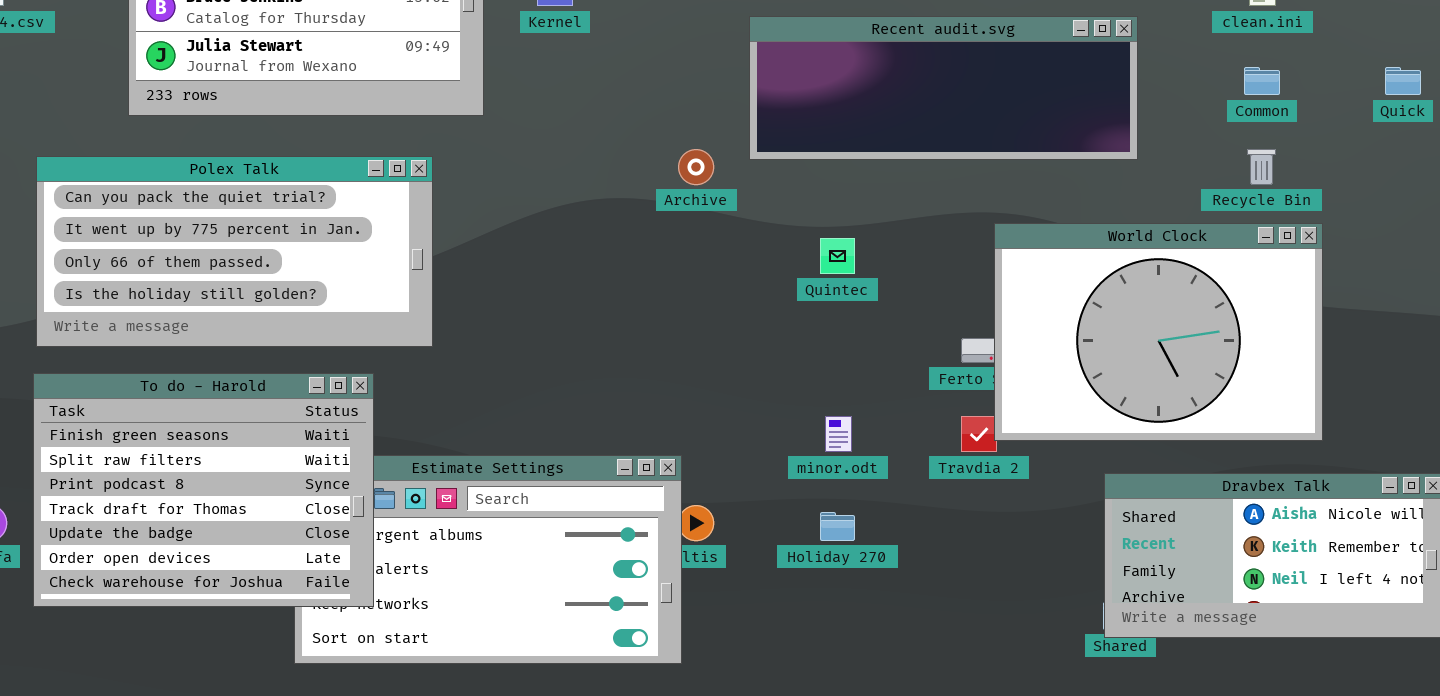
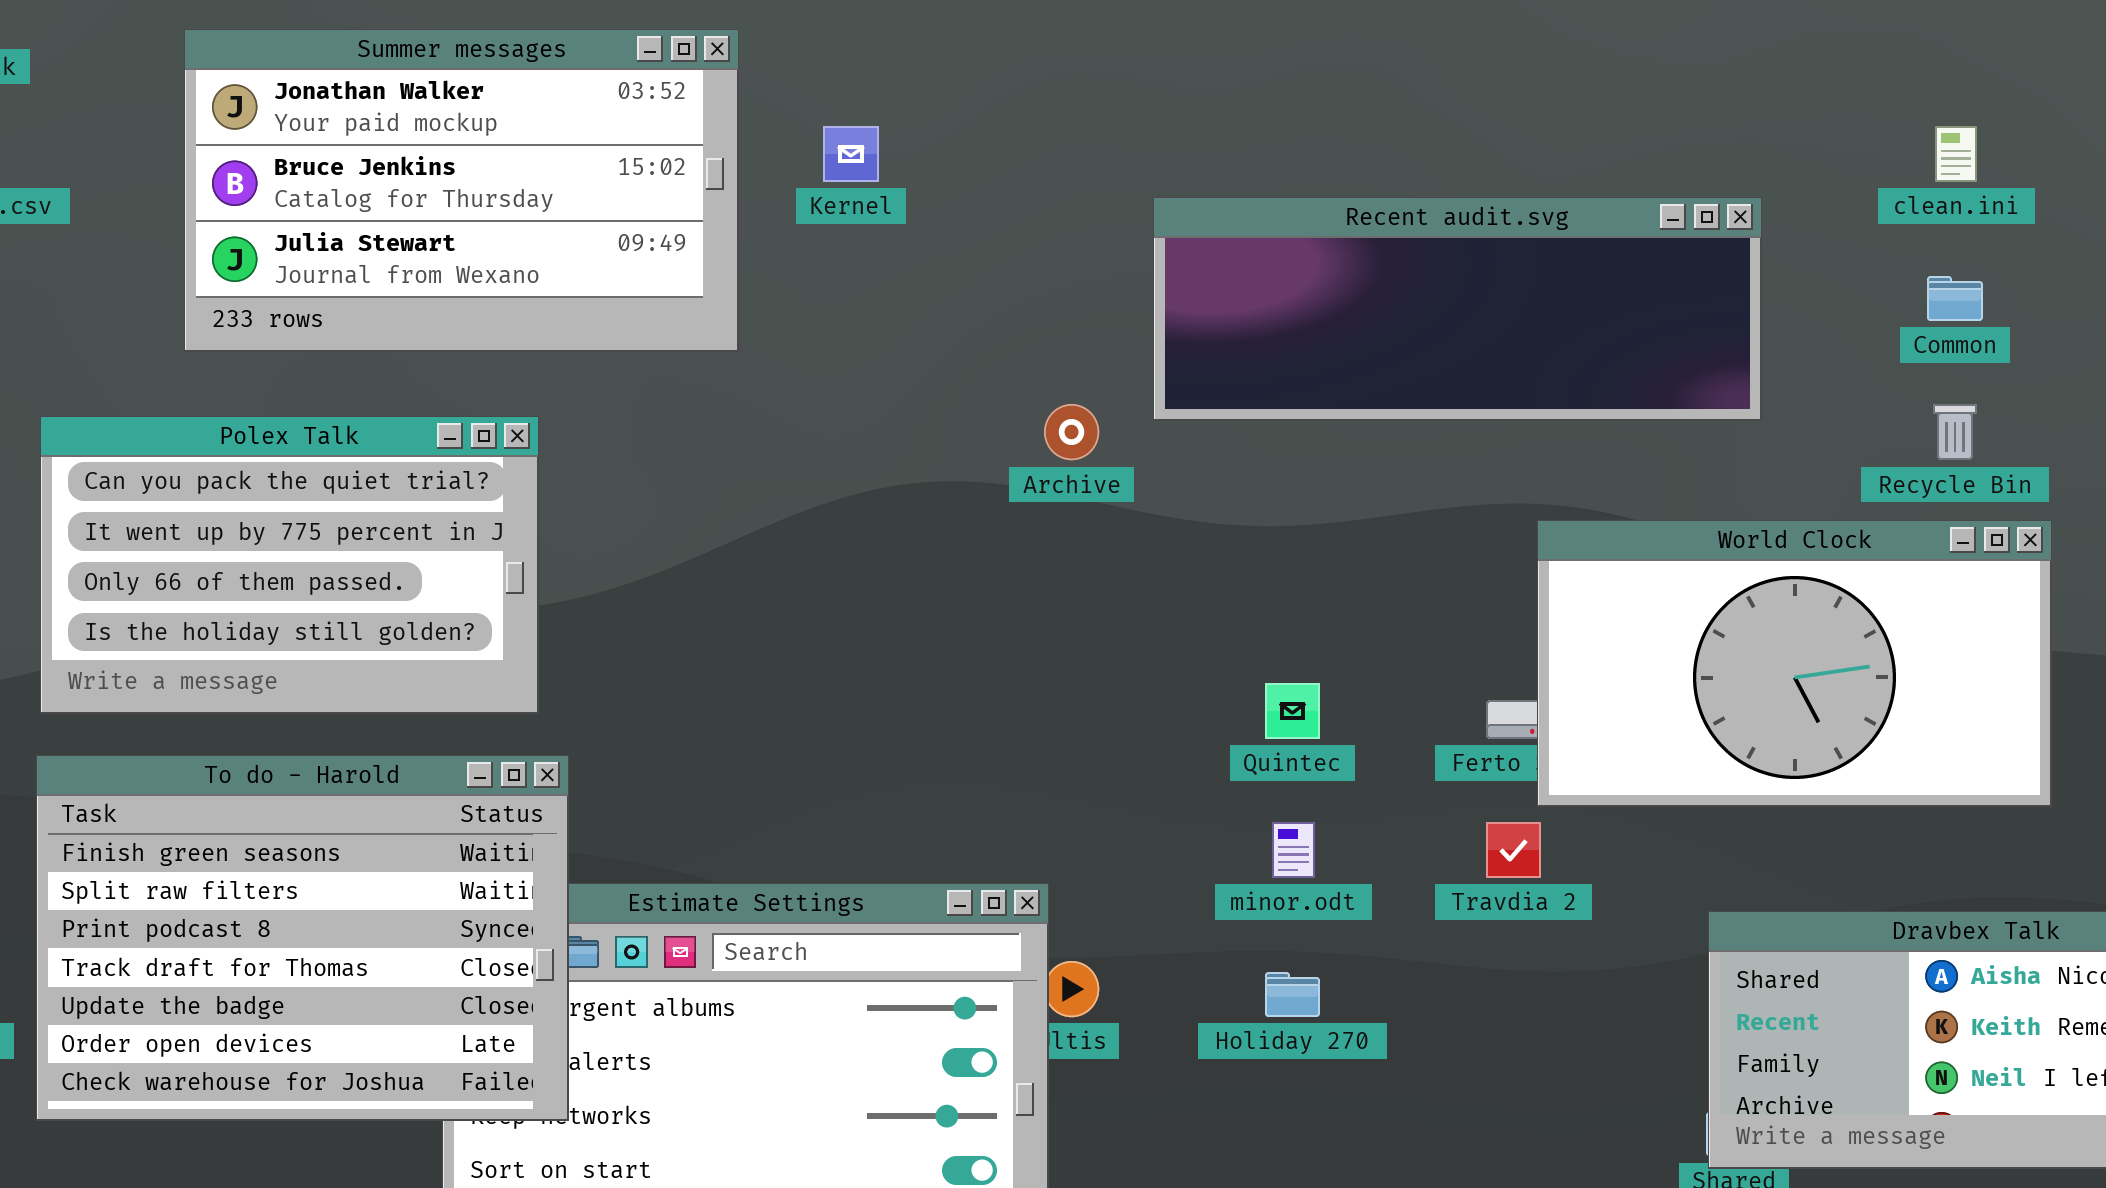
Polex Talk: [36,156,433,347] -> [40,416,539,714], resized
World Clock: [994,223,1323,441] -> [1537,520,2052,807], resized
Quintec: [820,238,855,274] -> [1265,683,1320,739], moved

